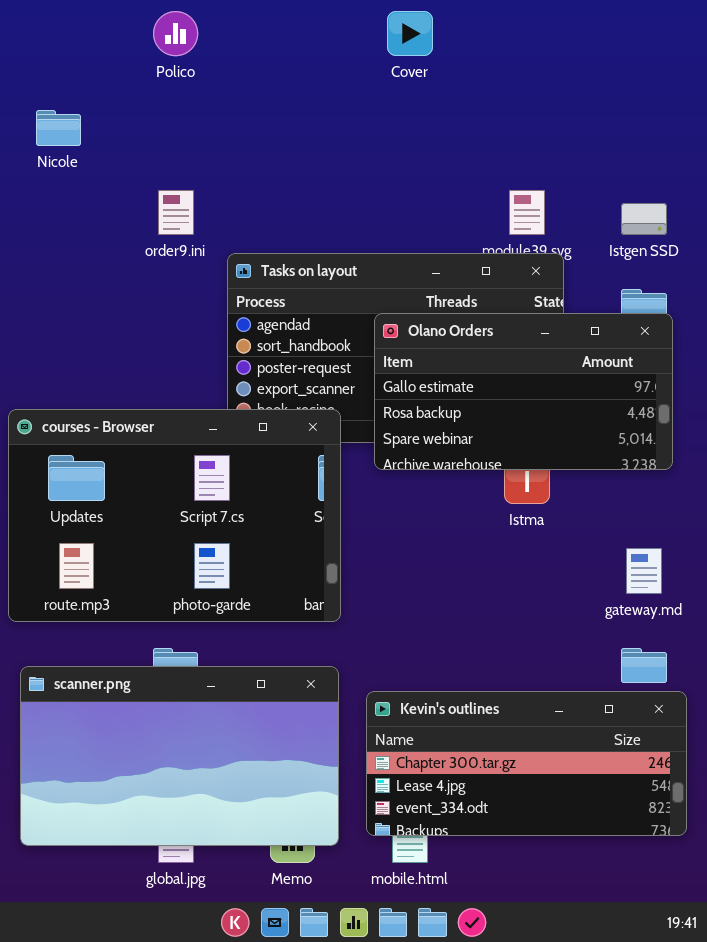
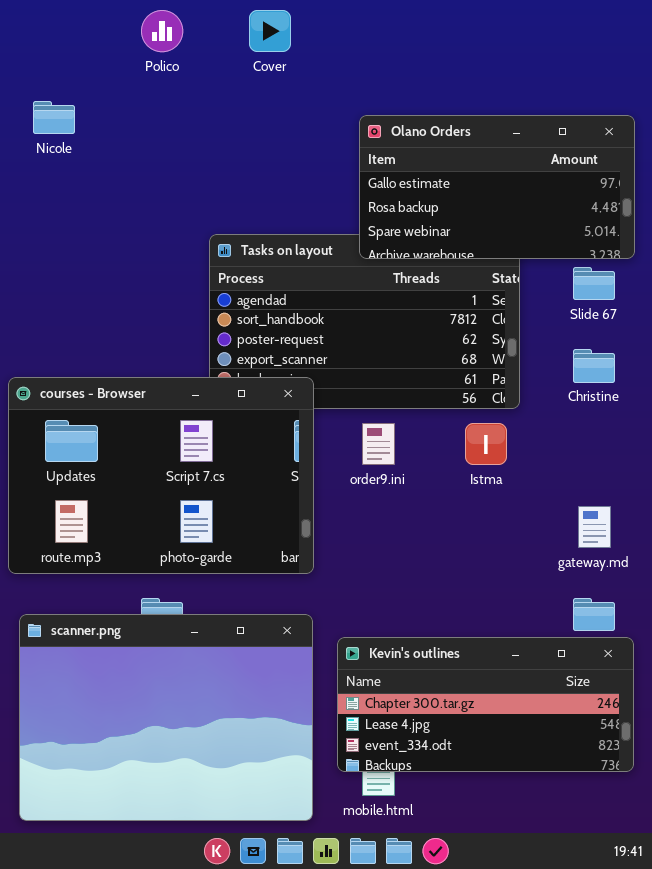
Cover: [387,11,433,56] -> [249,10,291,52], moved
order9.ini: [158,190,194,235] -> [362,423,395,465], moved
Olano Orders: [374,313,673,470] -> [359,115,635,259], moved
scanner.png: [20,666,339,846] -> [19,614,313,821], resized

